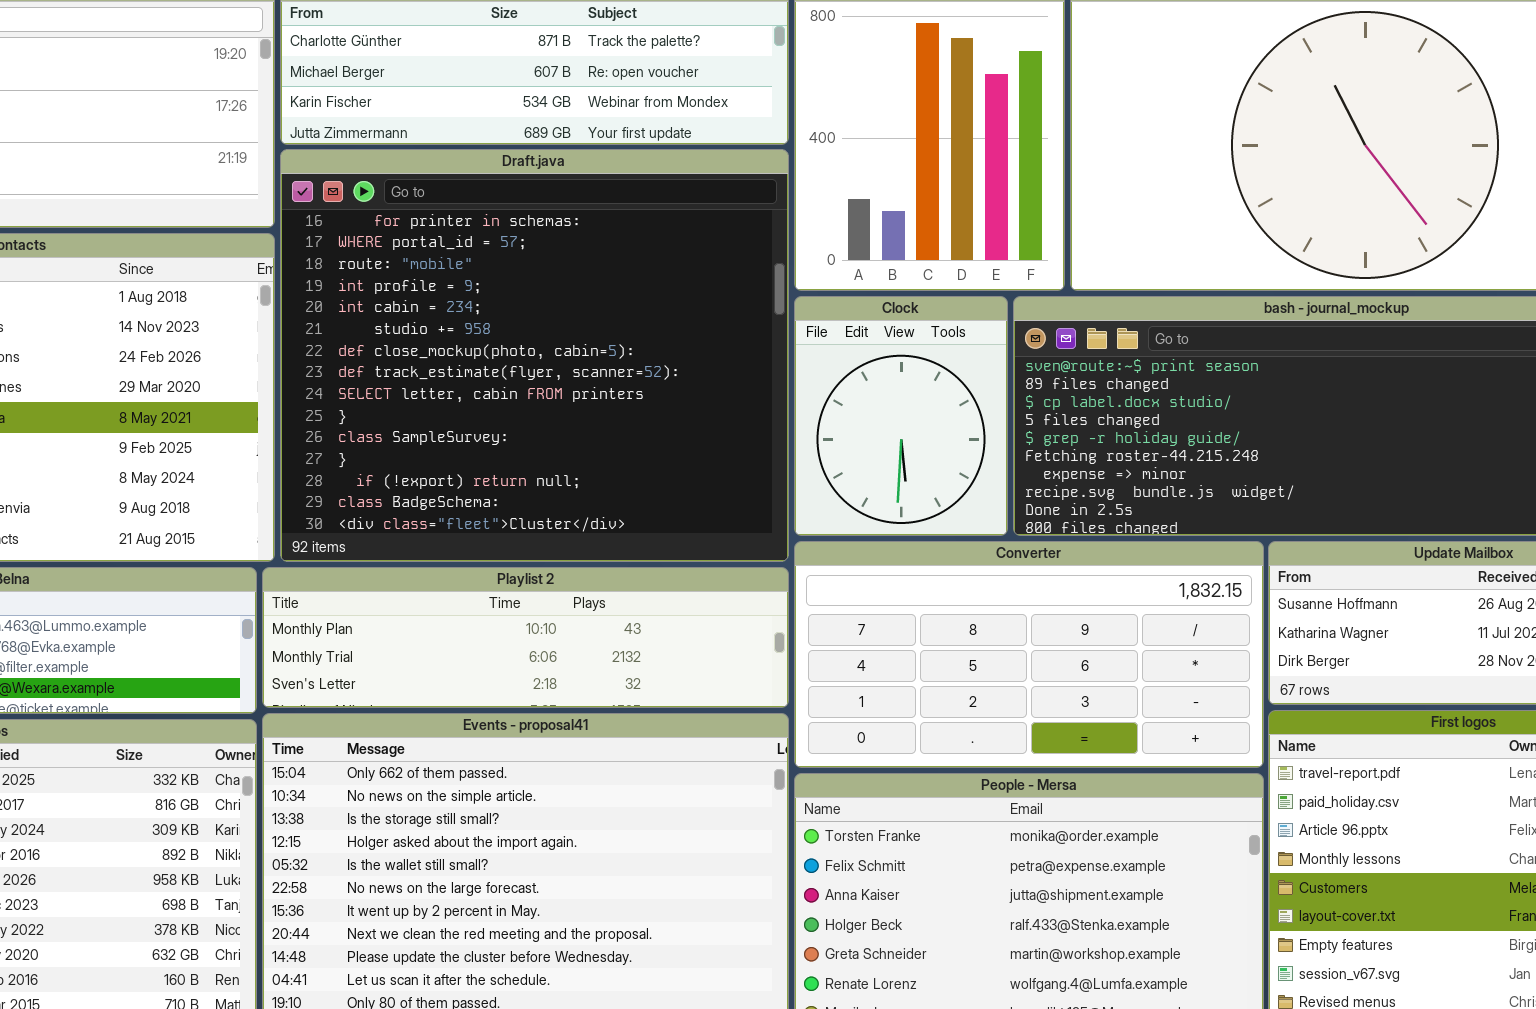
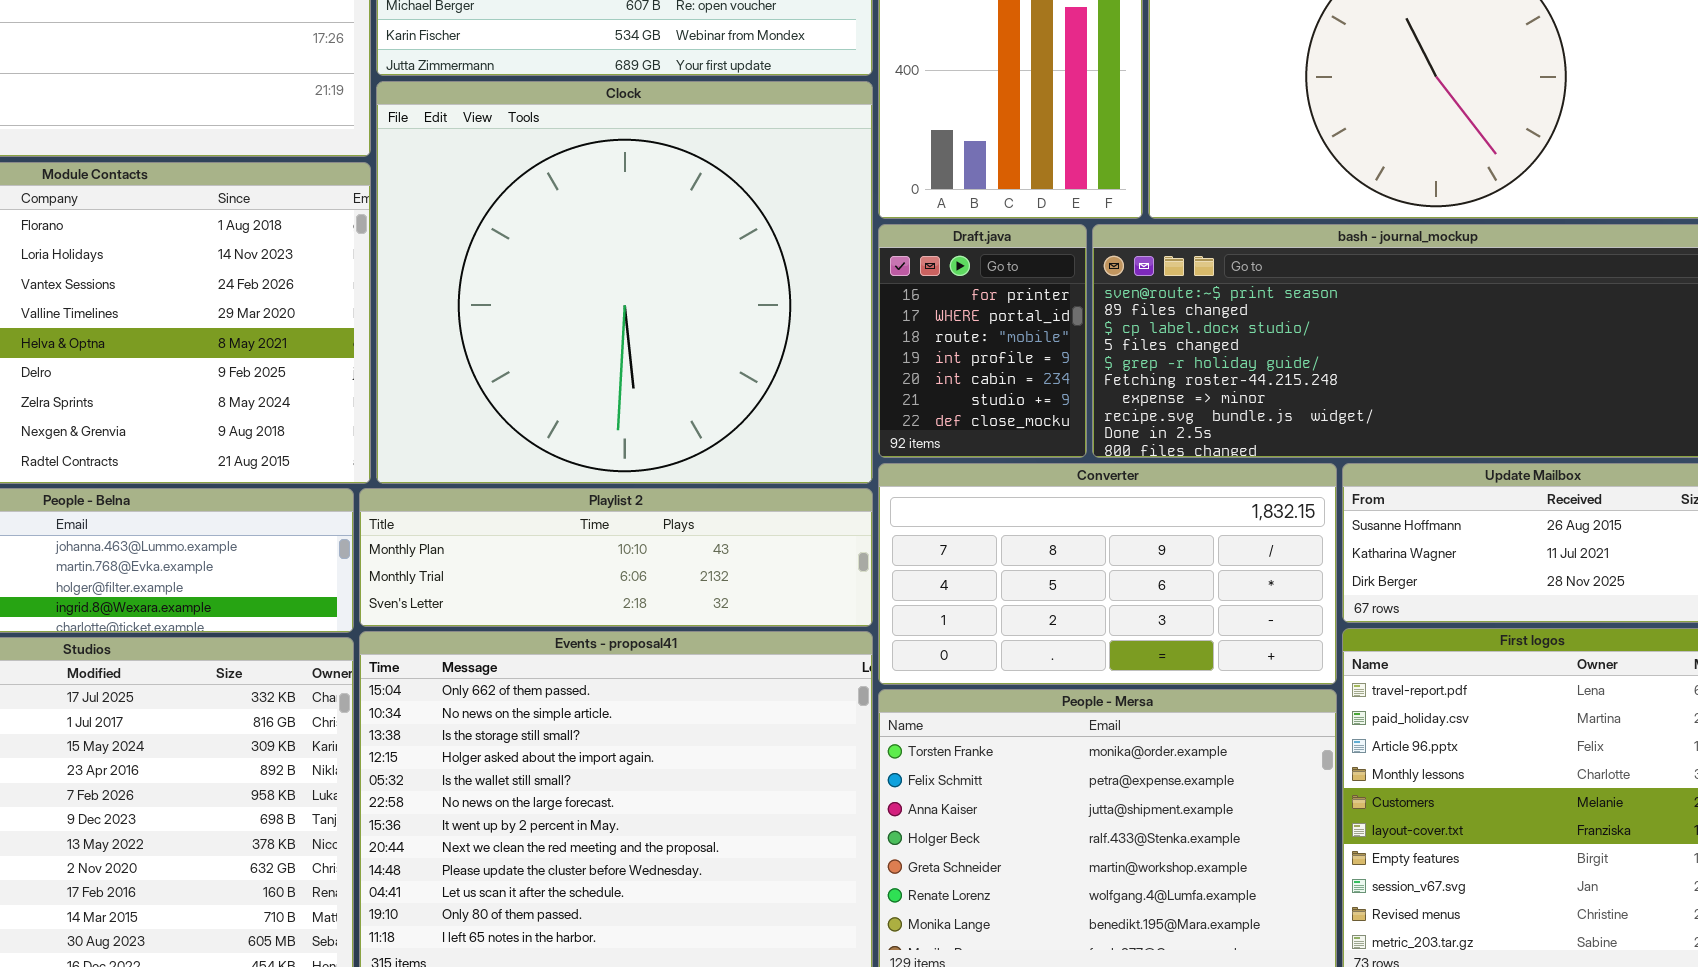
Draft.java: [280,149,789,562] -> [878,224,1087,458], moved, resized
Clock: [794,296,1008,536] -> [376,81,873,484], moved, resized

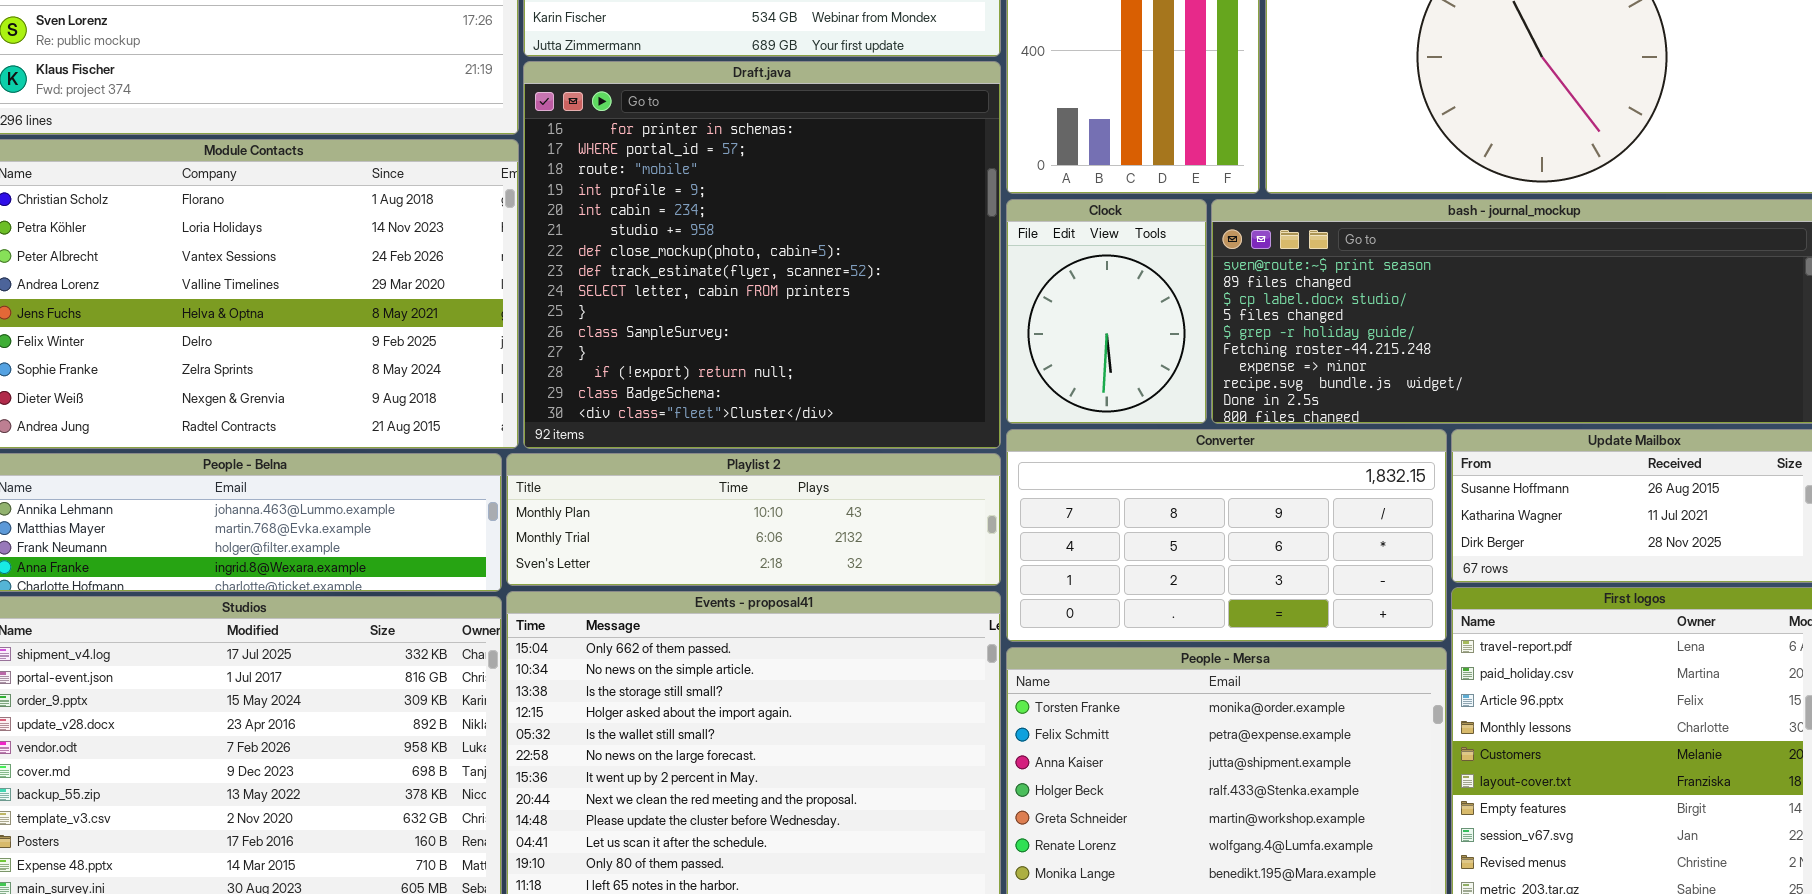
Clock: [376,81,873,484] -> [1006,199,1207,424], moved, resized
Draft.java: [878,224,1087,458] -> [523,61,1001,449], moved, resized

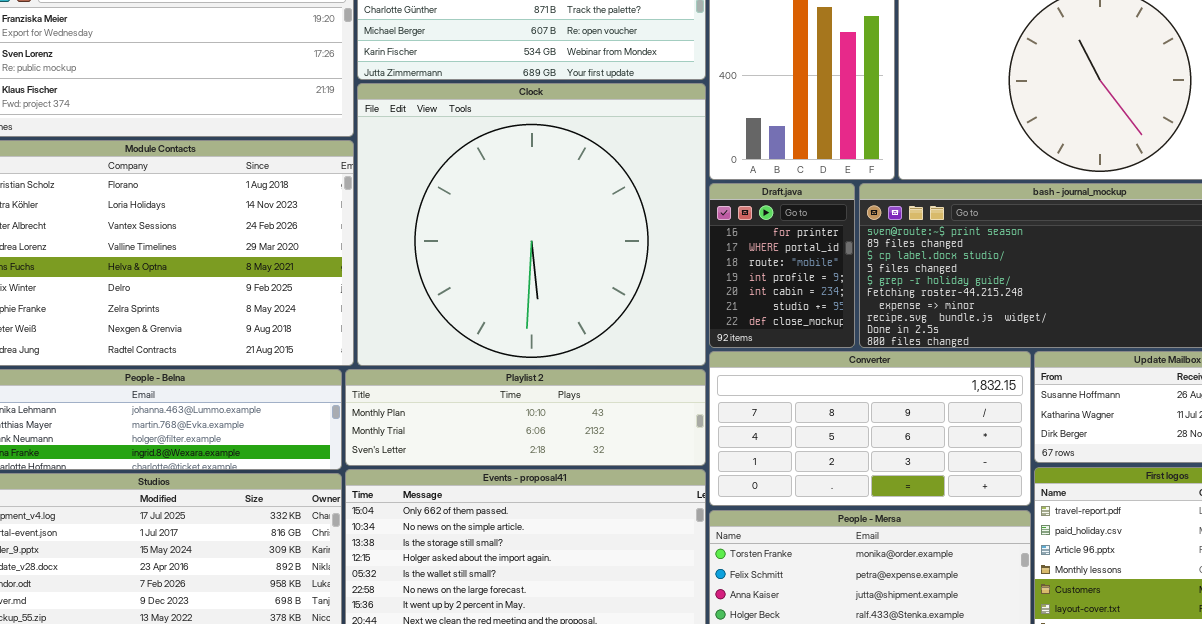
Draft.java: [523,61,1001,449] -> [709,183,855,348], moved, resized
Clock: [1006,199,1207,424] -> [357,83,706,366], moved, resized

